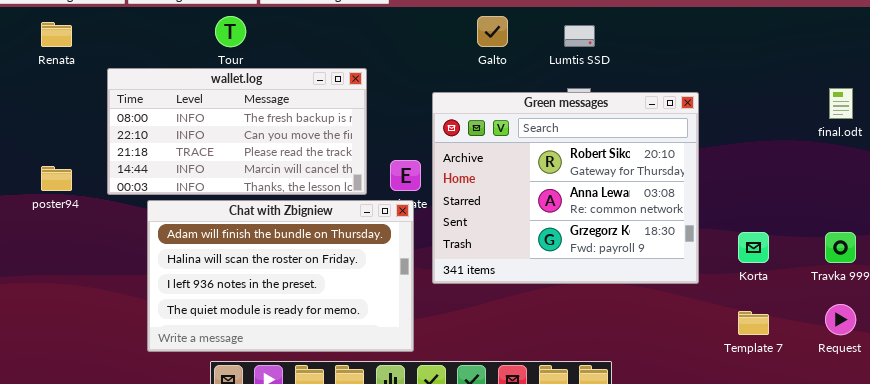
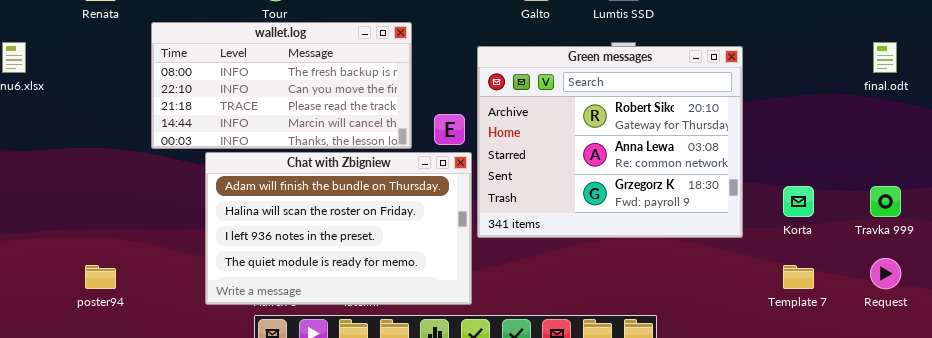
poster94: [41,166,72,191] -> [85,265,116,289], moved
Chat with Zbigniew: [147,200,414,352] -> [205,152,472,305], moved

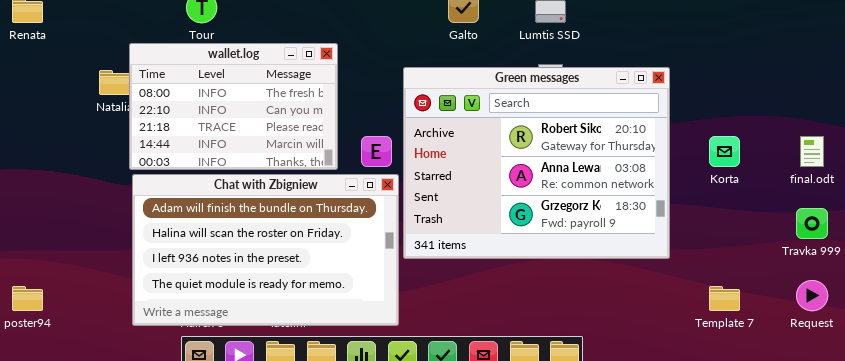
wallet.log: [151,22,412,149] -> [129,43,338,170], resized
final.odt: [873,42,897,73] -> [800,136,824,167], moved
Korta: [783,186,814,217] -> [709,136,740,167], moved

